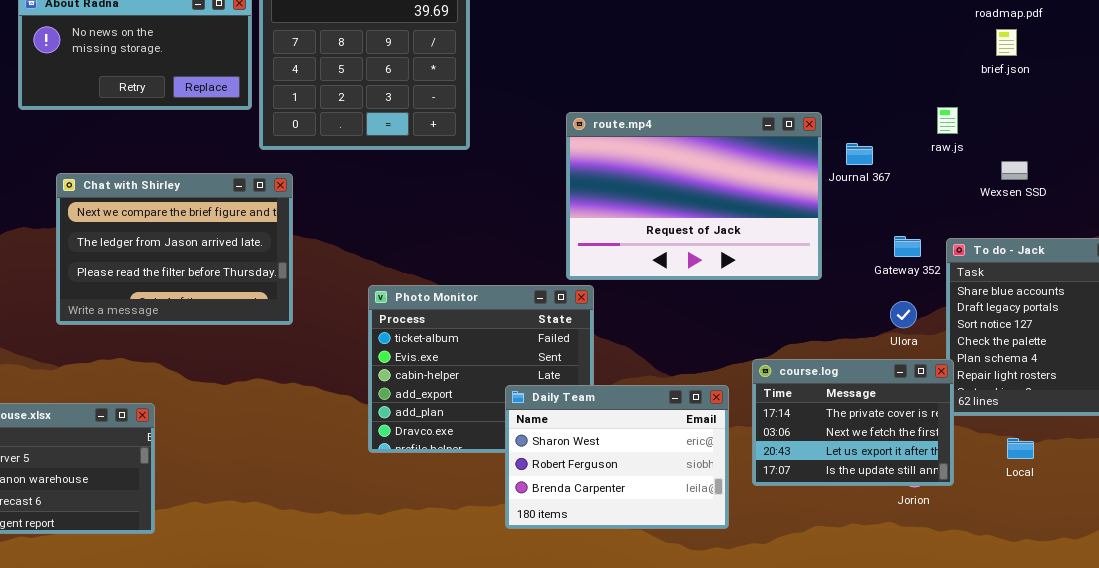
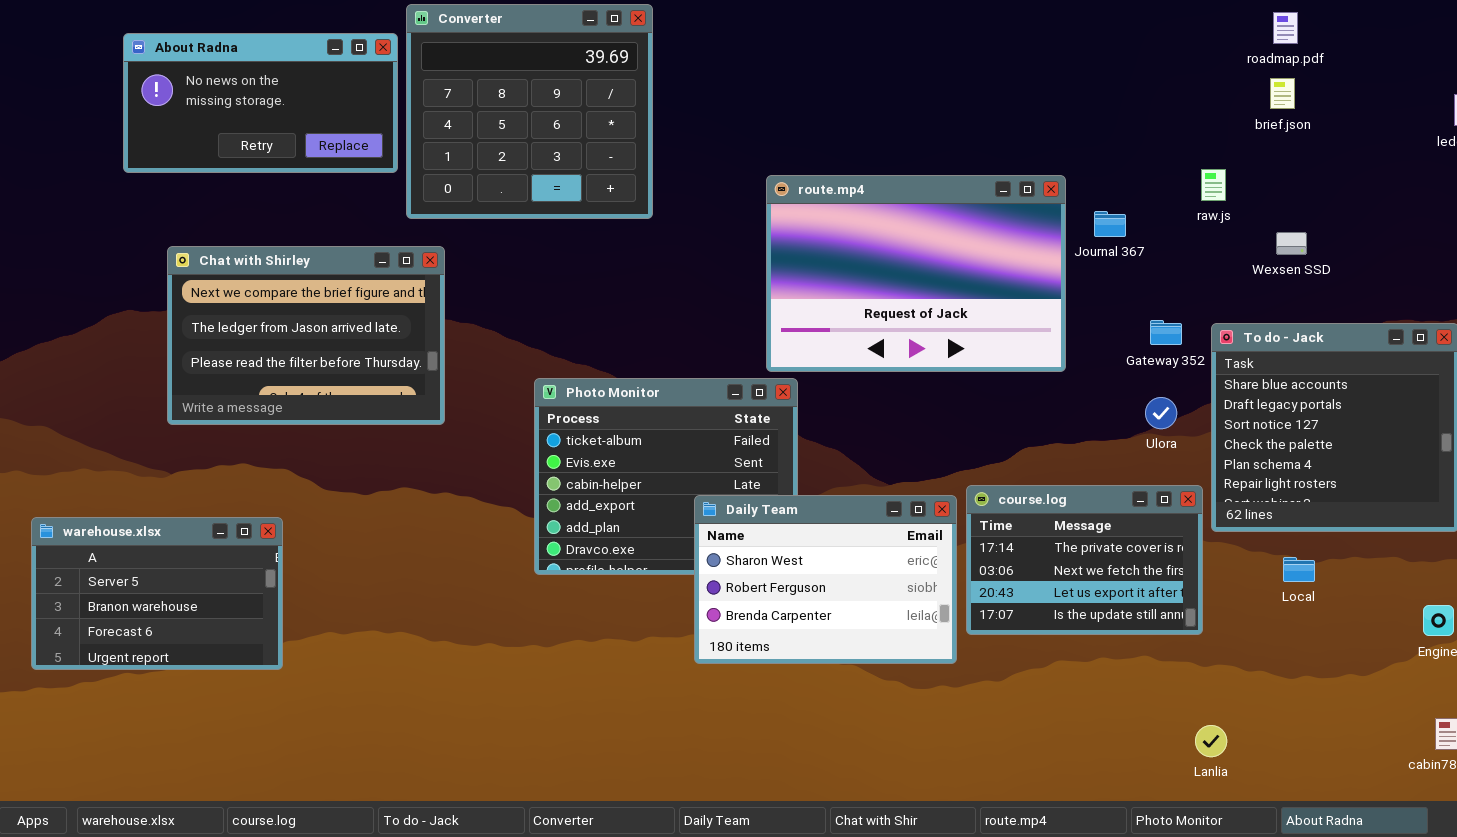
course.log: [752,359,954,486] -> [966,485,1203,635], moved

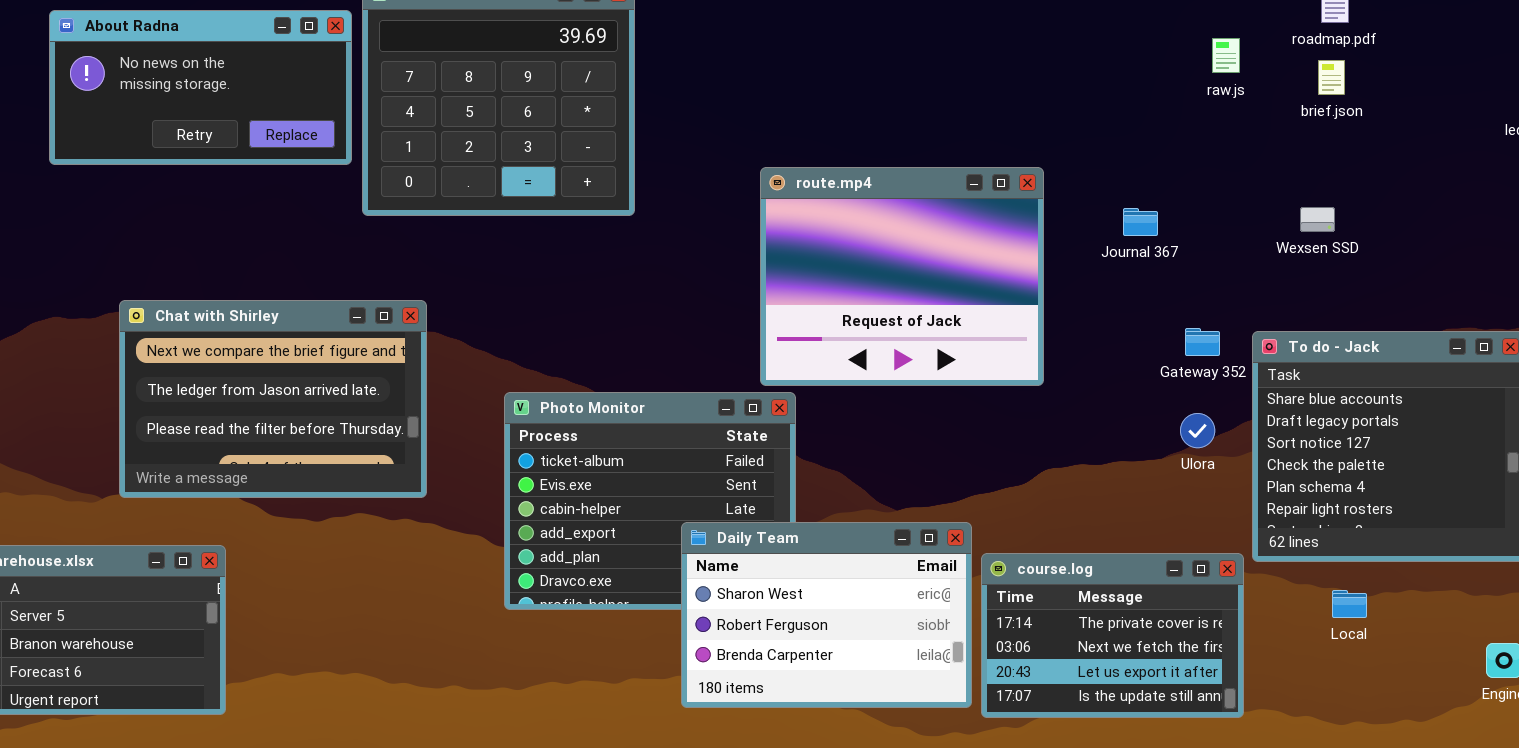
raw.js: [1201,169,1226,201] -> [1212,38,1240,73], moved
route.mp4: [766,175,1066,372] -> [760,167,1044,386], resized
Wexsen SSD: [1276,232,1307,255] -> [1300,207,1335,232], moved
Chat with Shirley: [167,246,445,425] -> [119,300,427,498], moved
course.log: [966,485,1203,635] -> [981,553,1244,718], moved

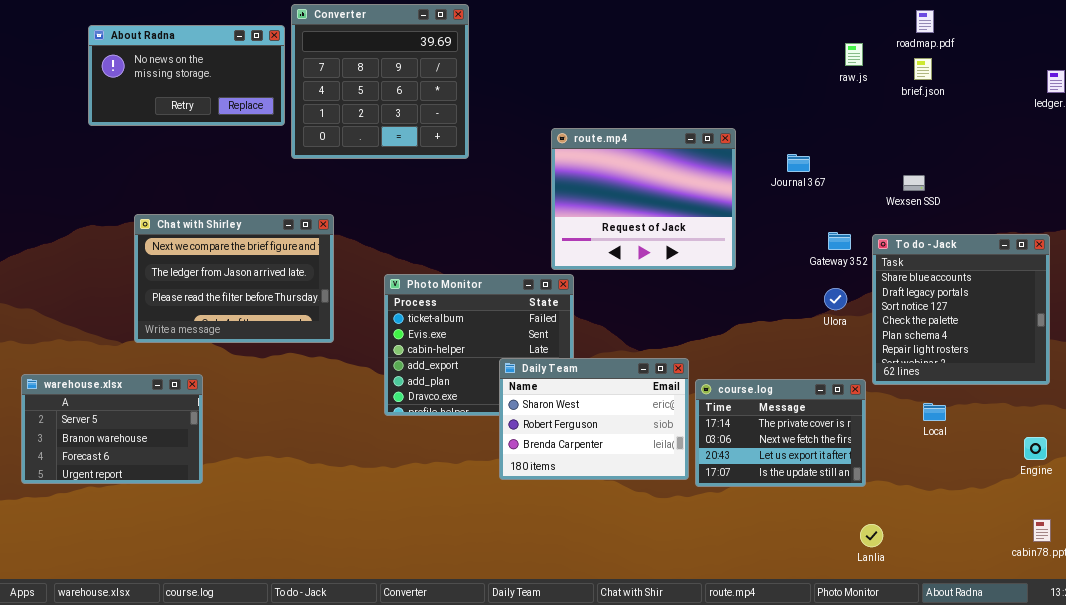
Wexsen SSD: [1300,207,1335,232] -> [903,175,925,191], moved

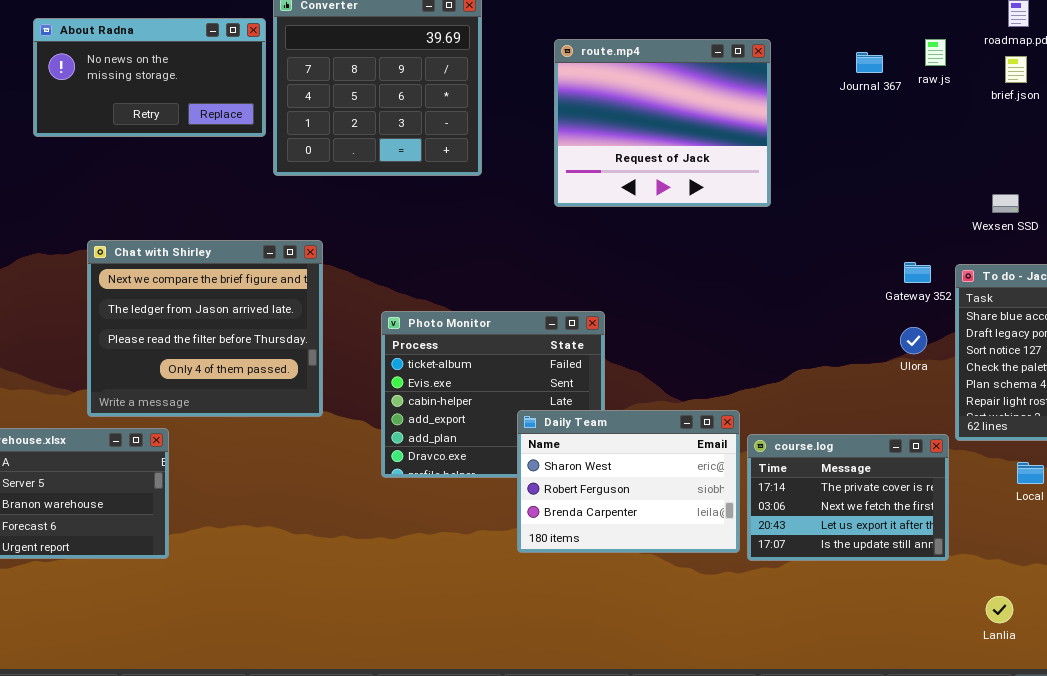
route.mp4: [551,128,736,270] -> [554,39,771,207], moved
Journal 367: [787,154,810,172] -> [856,52,883,73], moved
Chat with Shirley: [134,214,334,343] -> [87,240,323,417], resized
Lanlia: [860,524,883,547] -> [986,596,1013,623], moved

